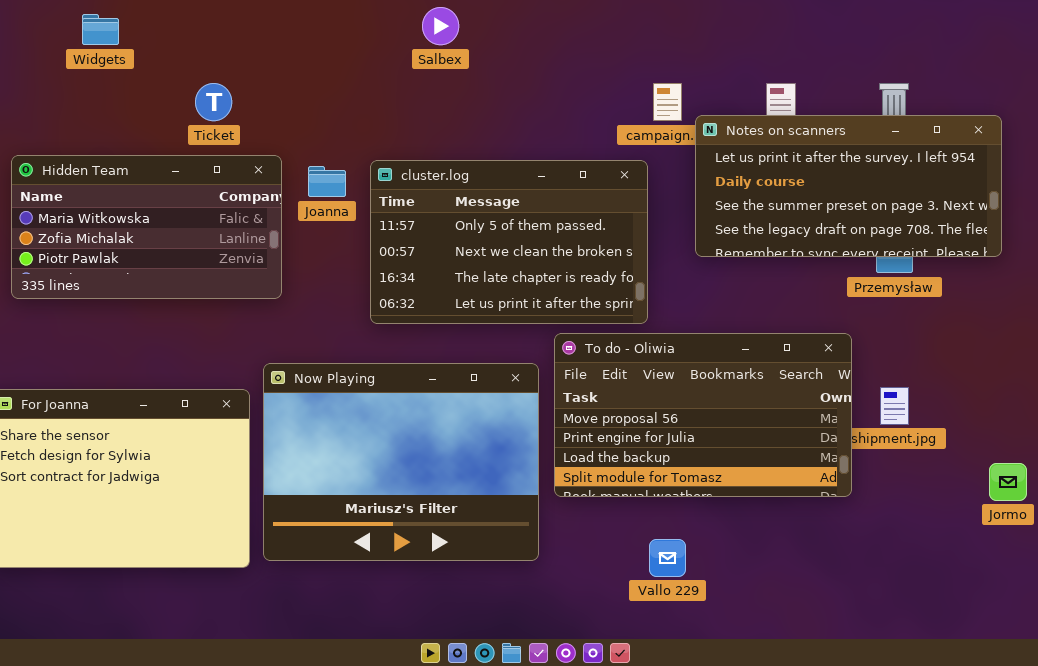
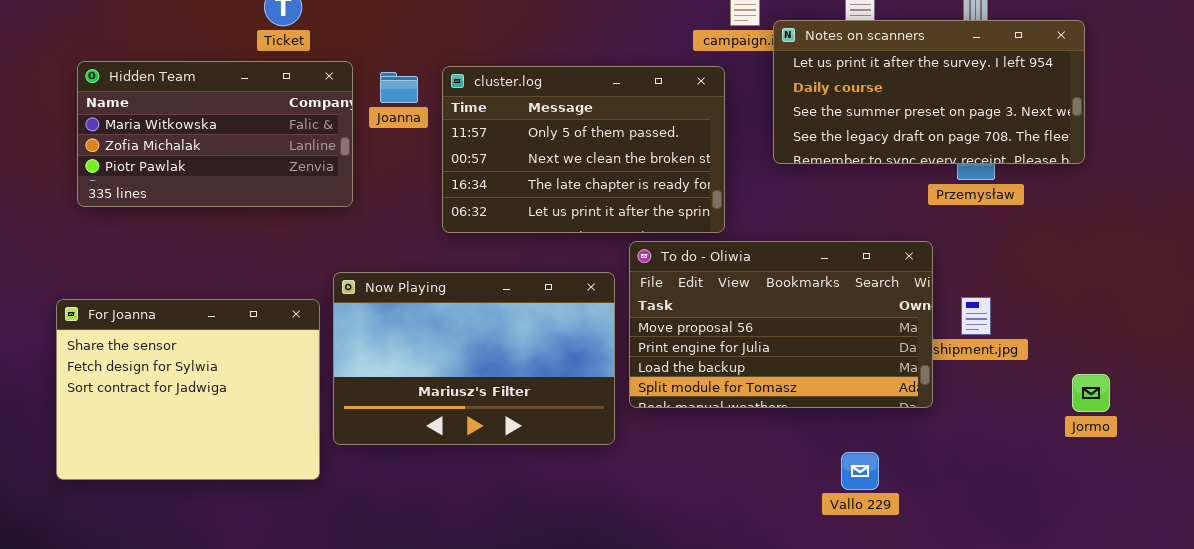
Now Playing: [263,363,539,561] -> [333,272,615,445], resized
Vallo 229: [649,539,686,577] -> [841,452,879,490], moved

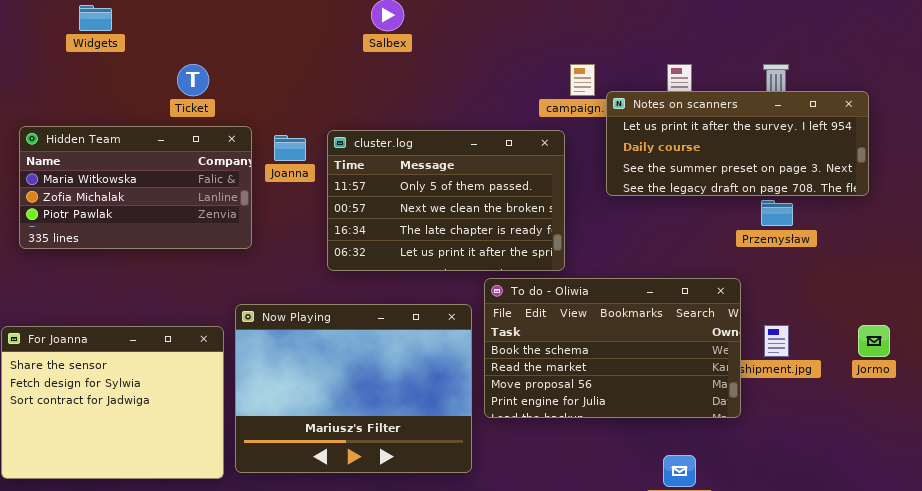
Notes on scanners: [773,20,1085,164] -> [606,91,869,196], resized
To do - Oliwia: [629,241,933,408] -> [484,278,741,418], scrolled up 2 rows
Now Playing: [333,272,615,445] -> [235,304,472,473], resized
Jormo: [1072,374,1110,412] -> [858,325,890,357], moved

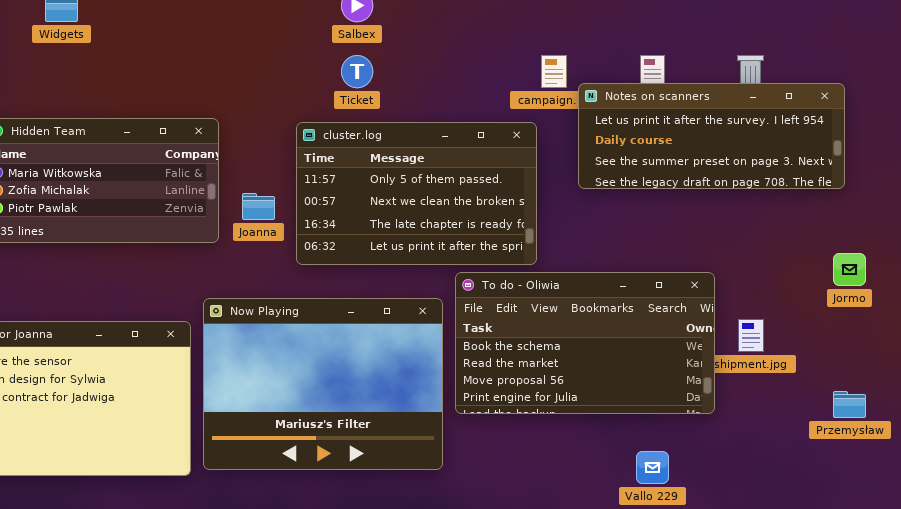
Ticket: [177,64,209,96] -> [341,55,373,88], moved
Joanna: [274,135,306,161] -> [242,193,275,220], moved
Przemysław: [761,200,793,226] -> [833,391,866,418], moved
Jormo: [858,325,890,357] -> [833,253,866,286], moved

